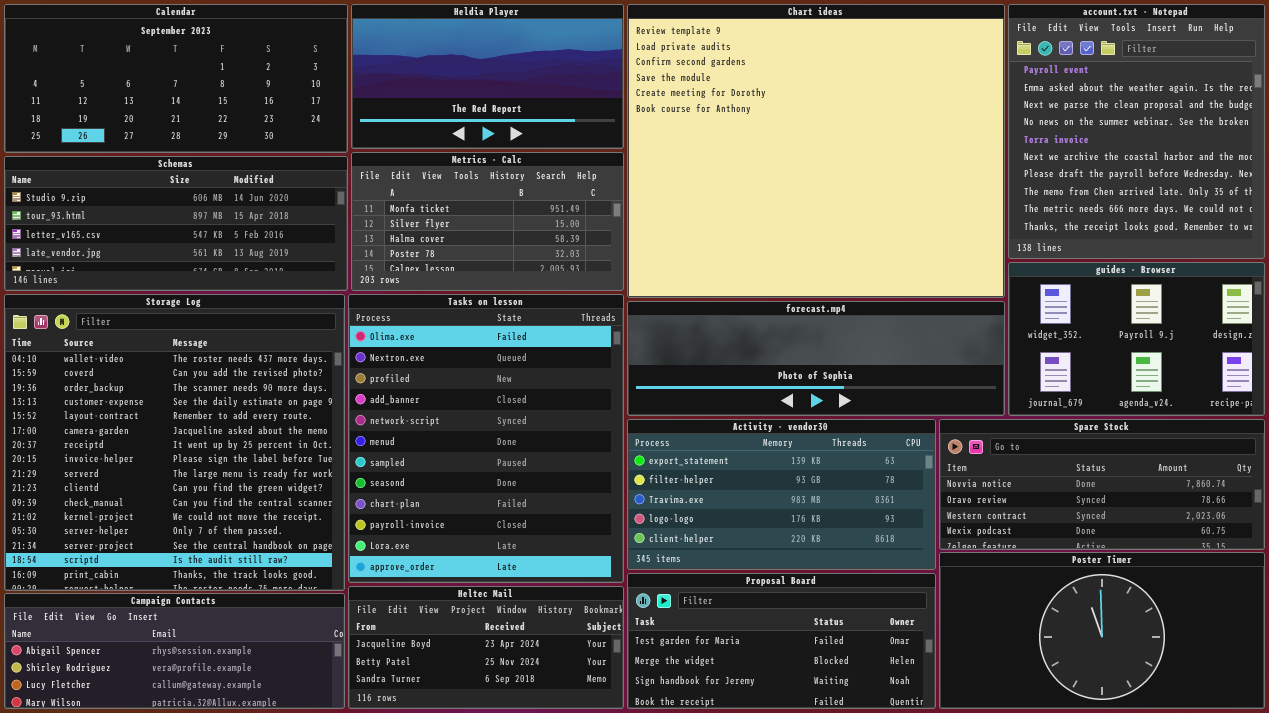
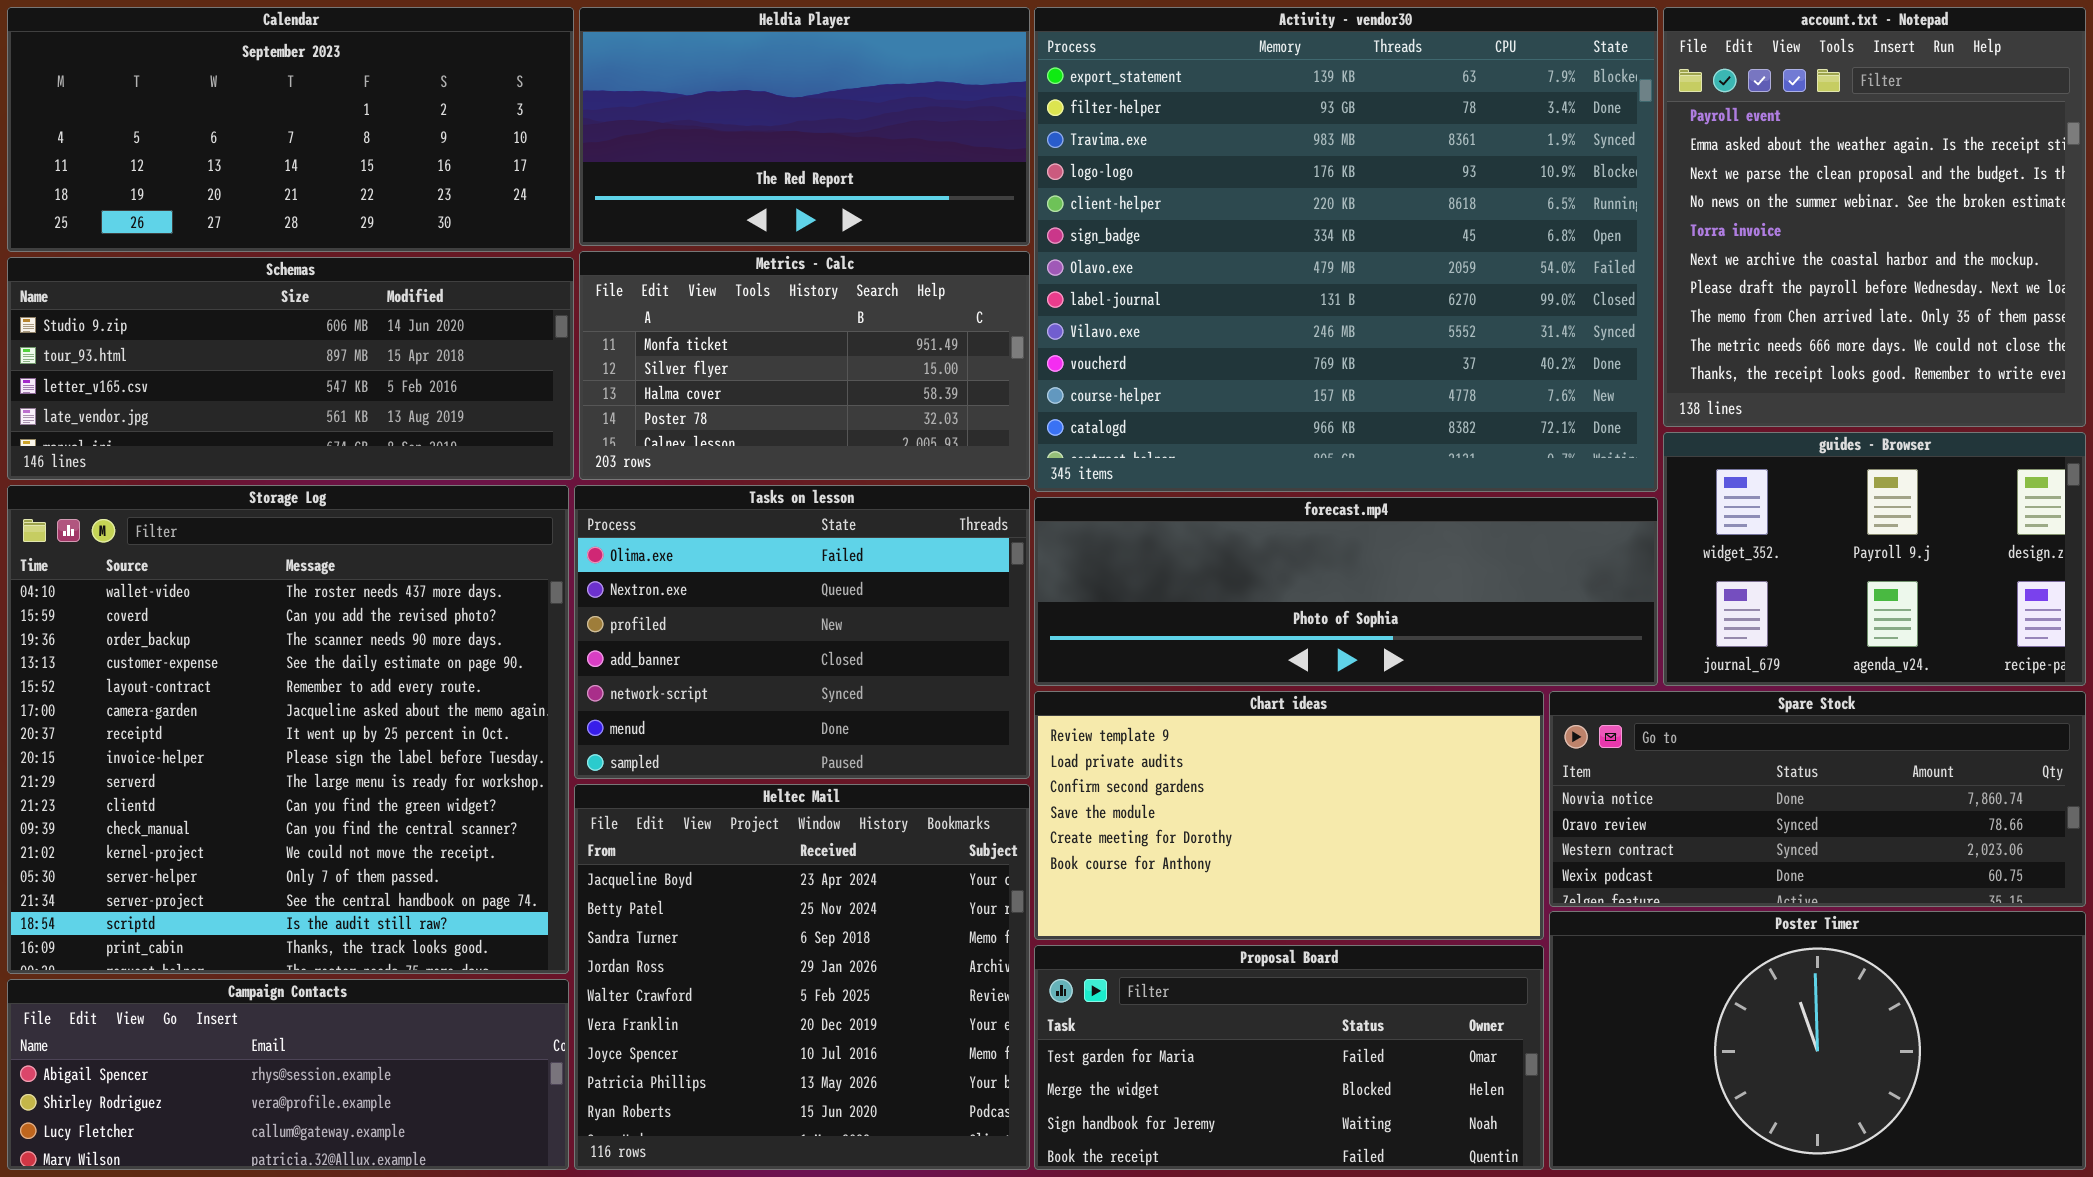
Chart ideas: [627,4,1005,298] -> [1034,691,1544,940], moved, resized
Tasks on lesson: [348,294,624,583] -> [574,485,1030,779], resized
Activity - vendor30: [627,419,936,570] -> [1034,7,1658,492], moved, resized
Heltec Mail: [348,586,624,709] -> [574,784,1030,1170], resized

